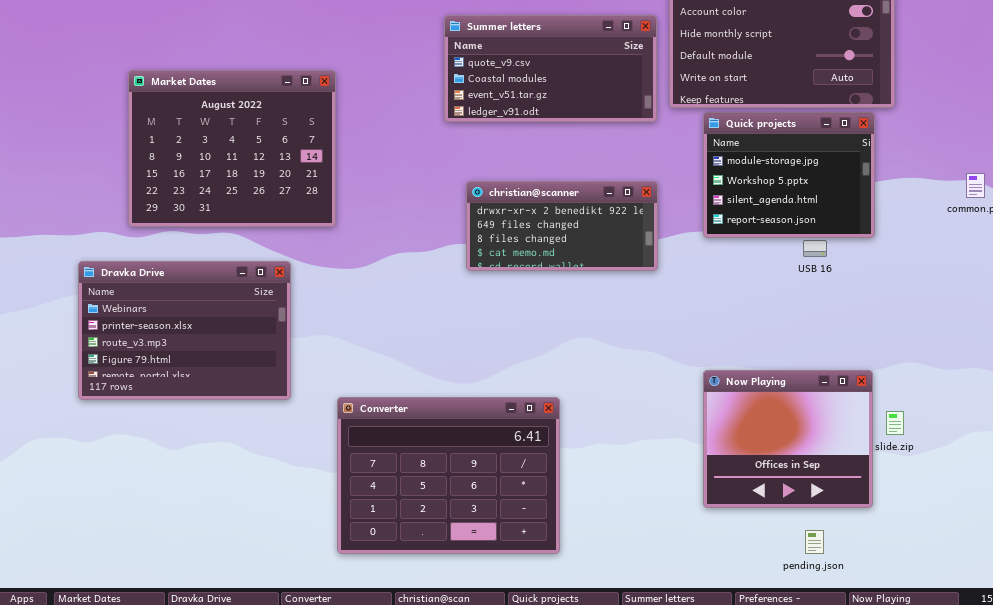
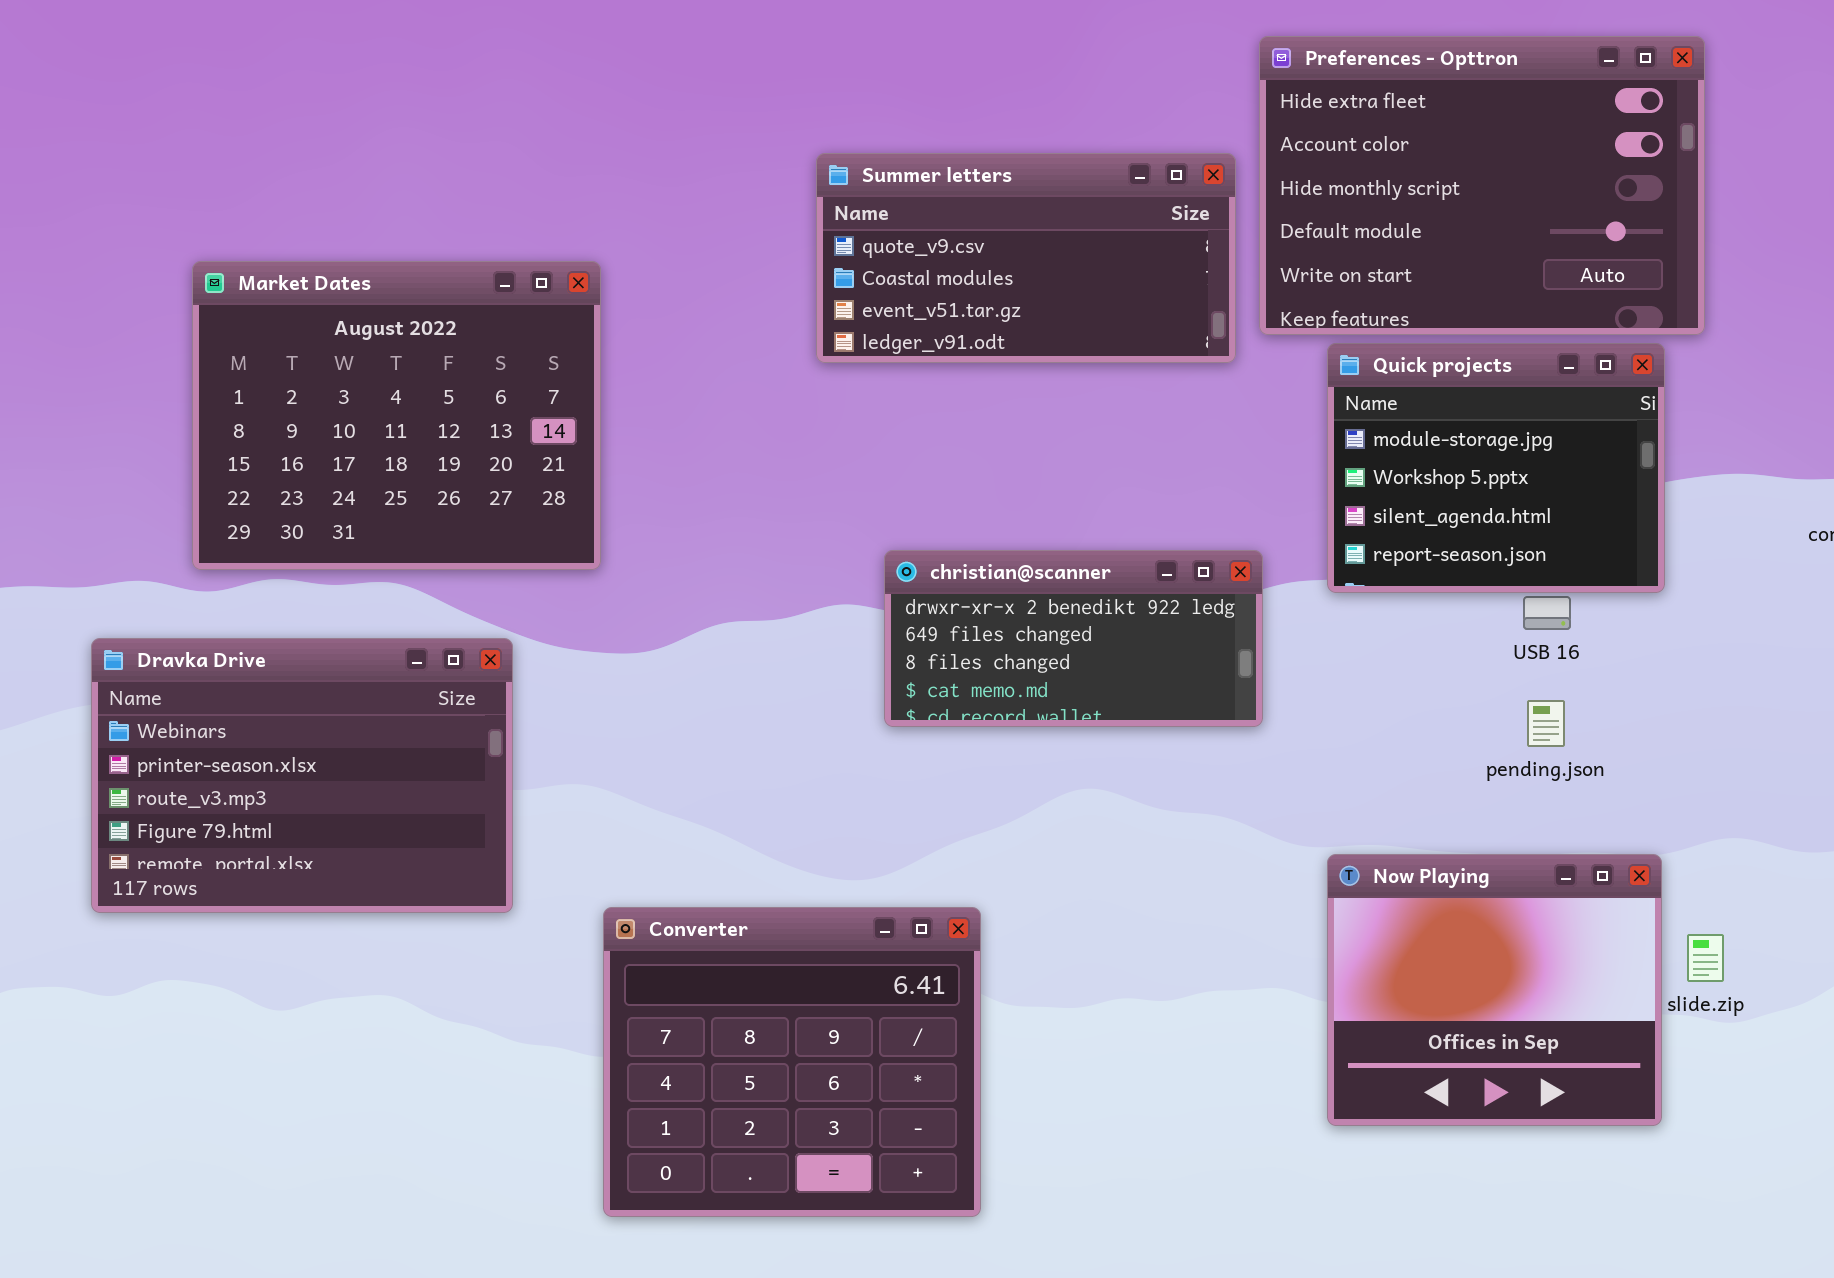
christian@scanner: [466,181,658,271] -> [884,550,1263,727], moved
Converter: [337,397,560,554] -> [603,907,981,1217], resized
pending.json: [805,530,824,554] -> [1527,700,1565,747], moved

